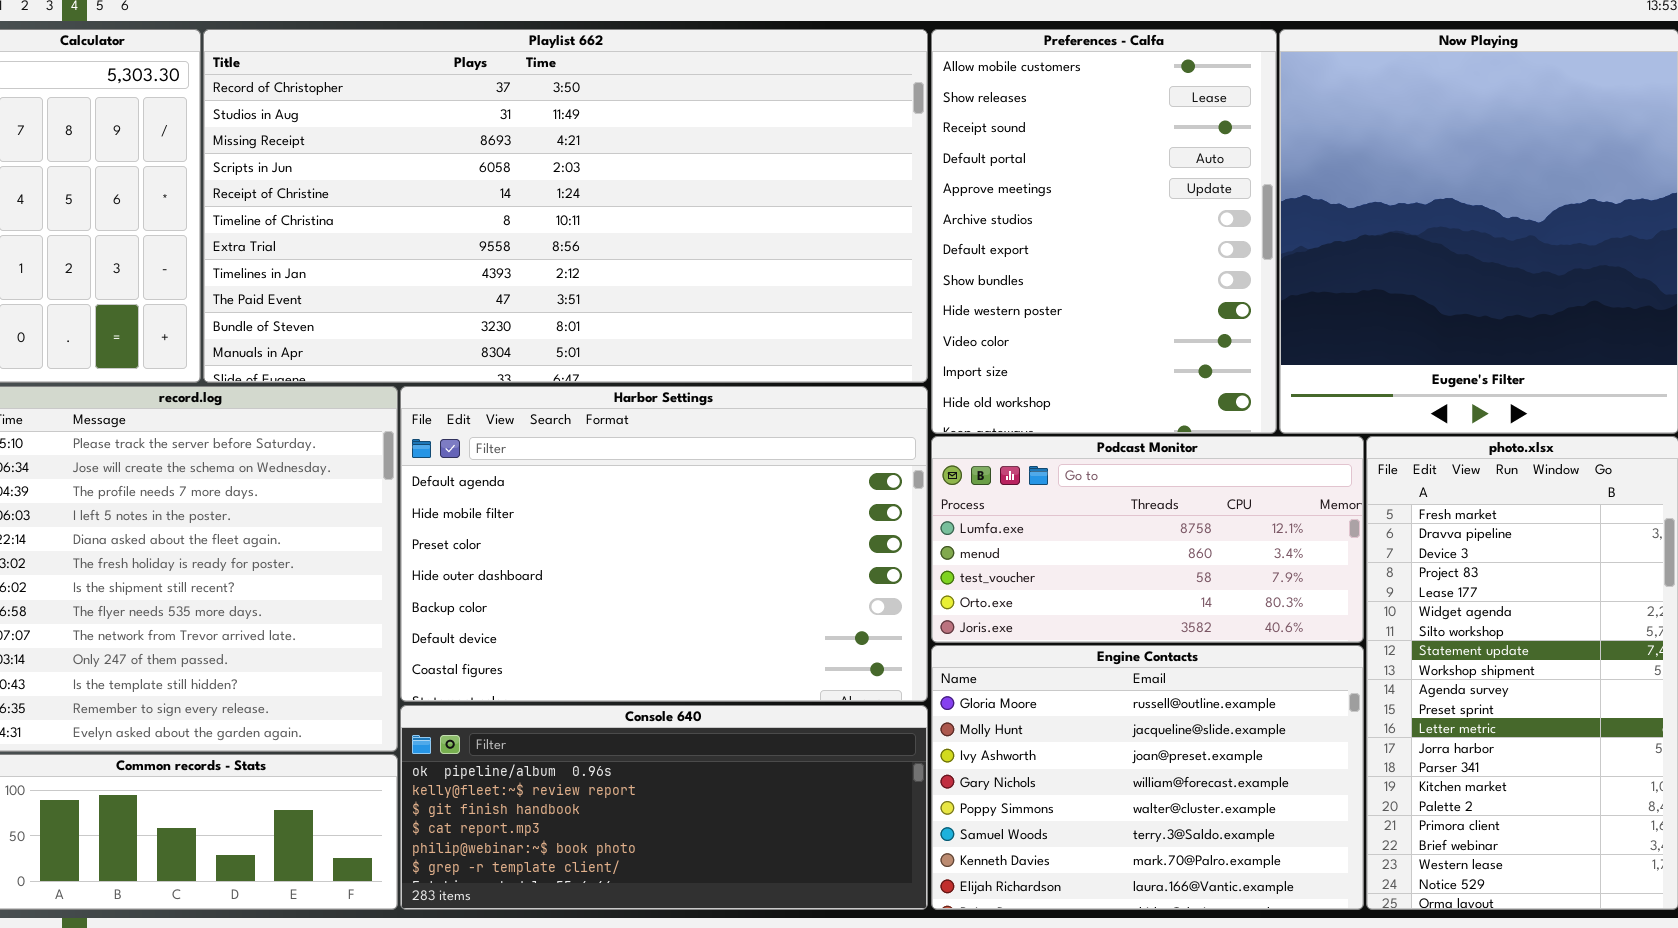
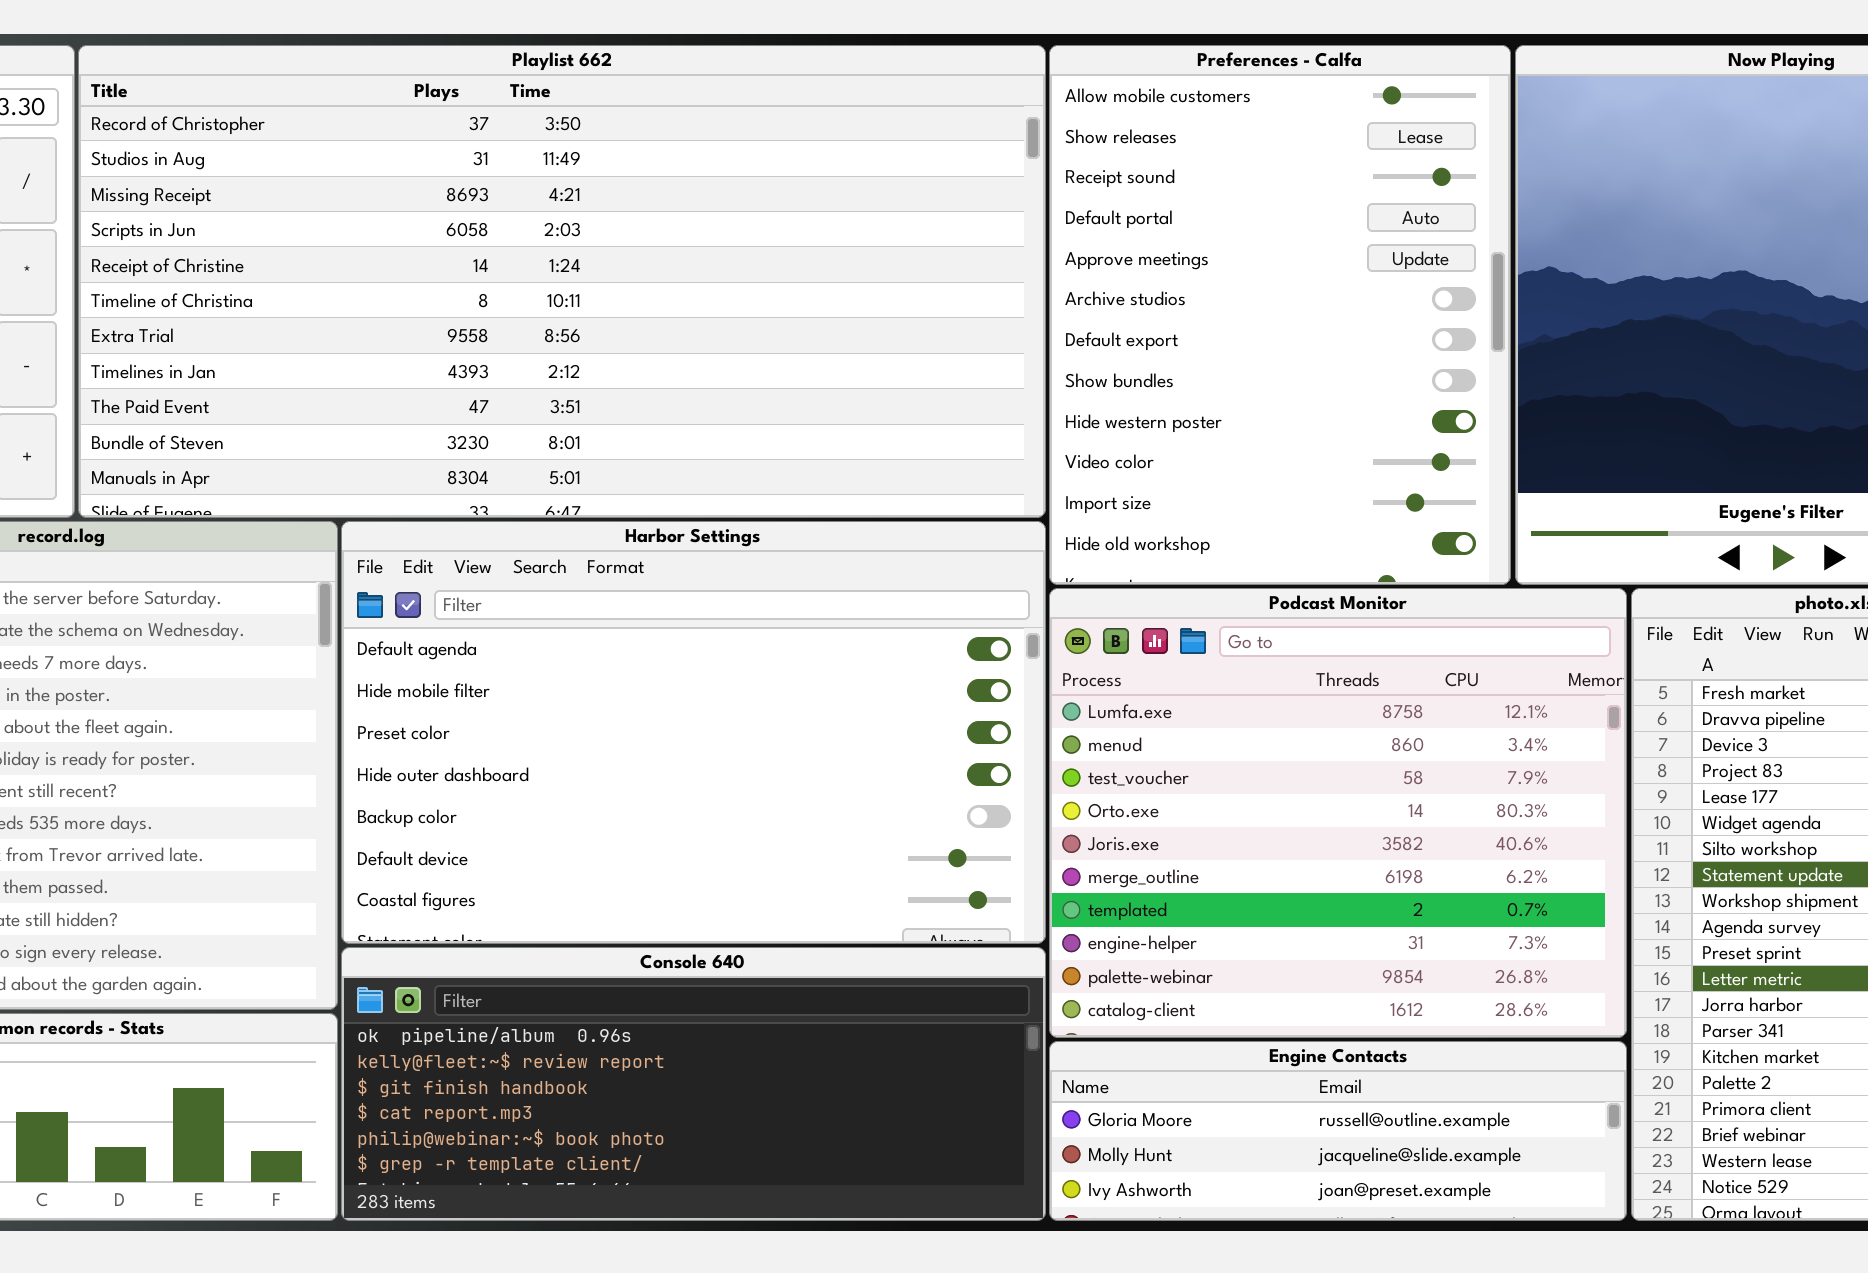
Podcast Monitor: [931,436,1364,643] -> [1049,588,1627,1038], resized
Engine Contacts: [931,645,1364,910] -> [1049,1041,1627,1221], resized

